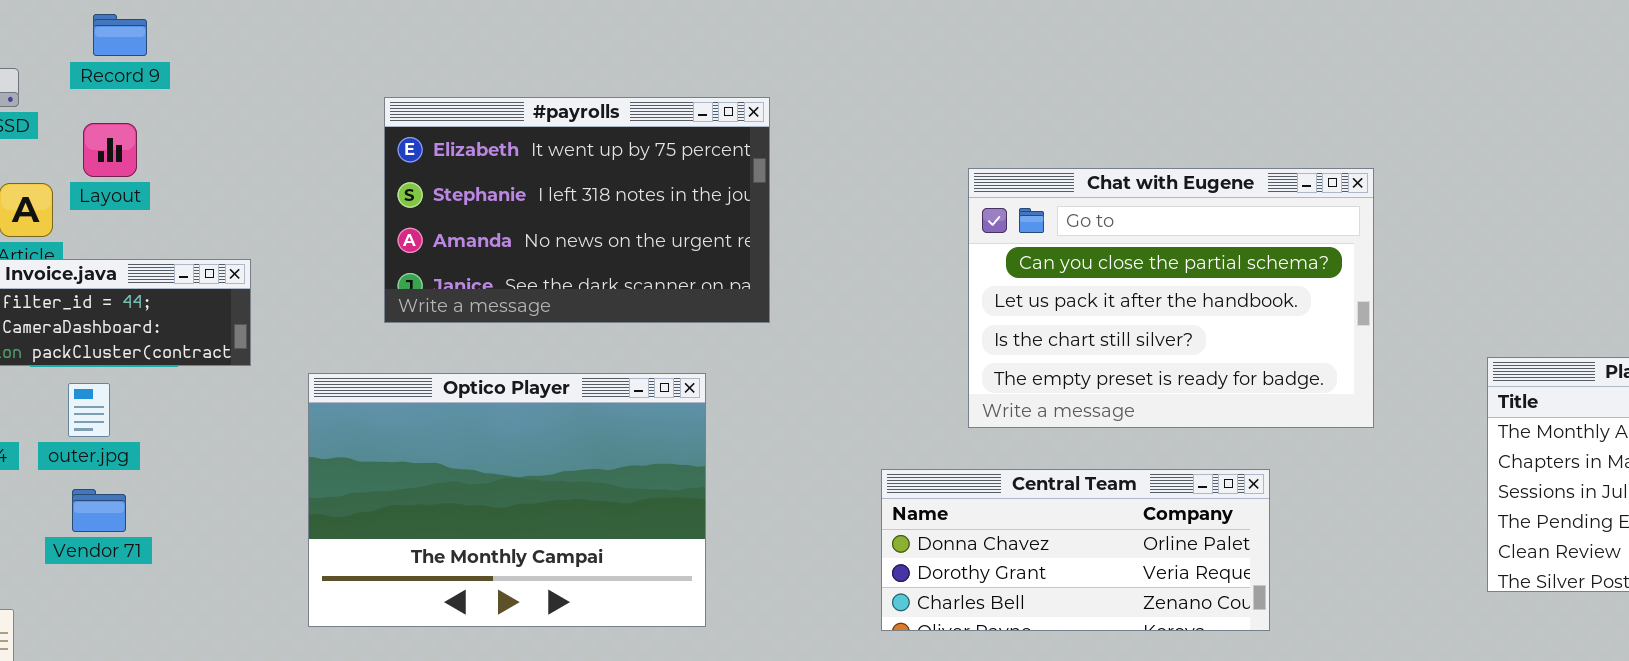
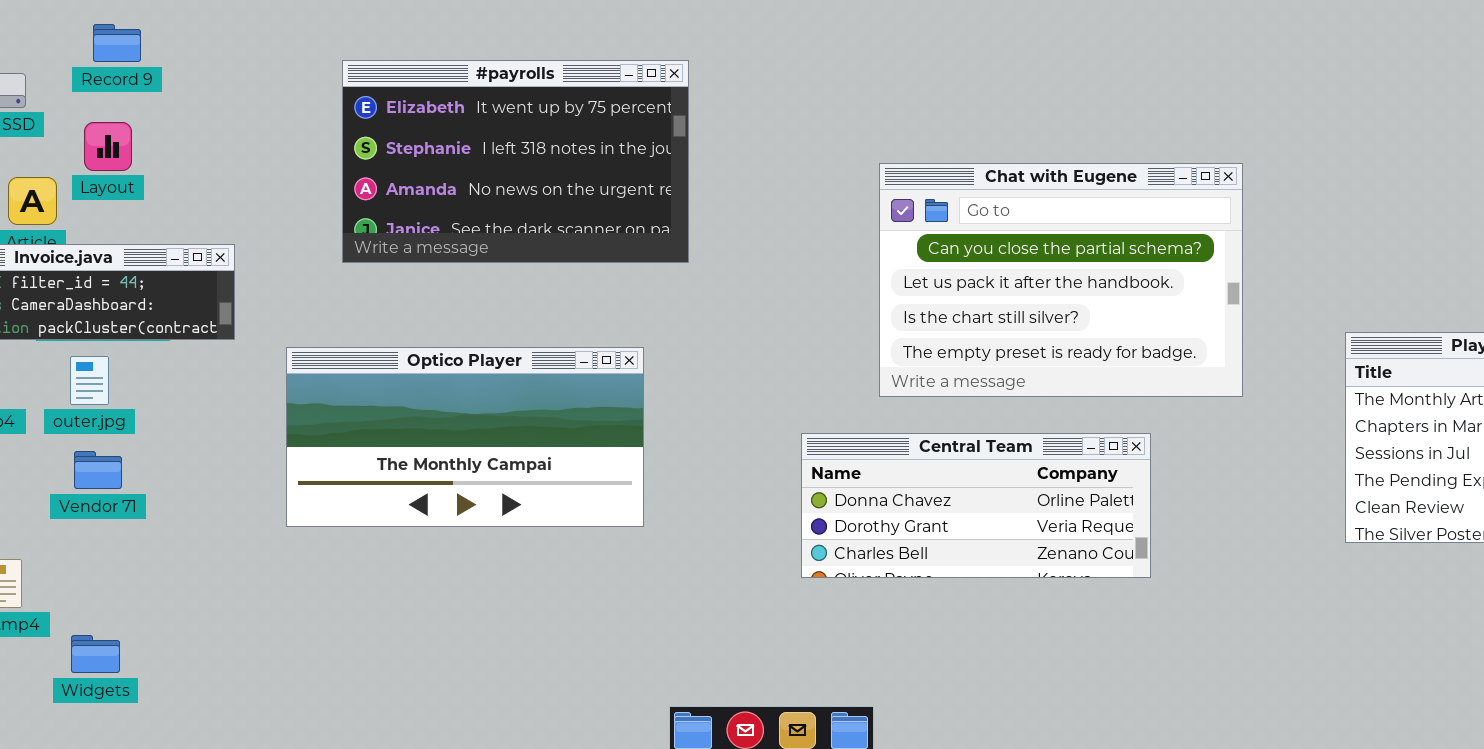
#payrolls: [384,97,770,323] -> [342,60,689,263], moved
Optico Player: [308,373,706,627] -> [286,347,644,527], resized

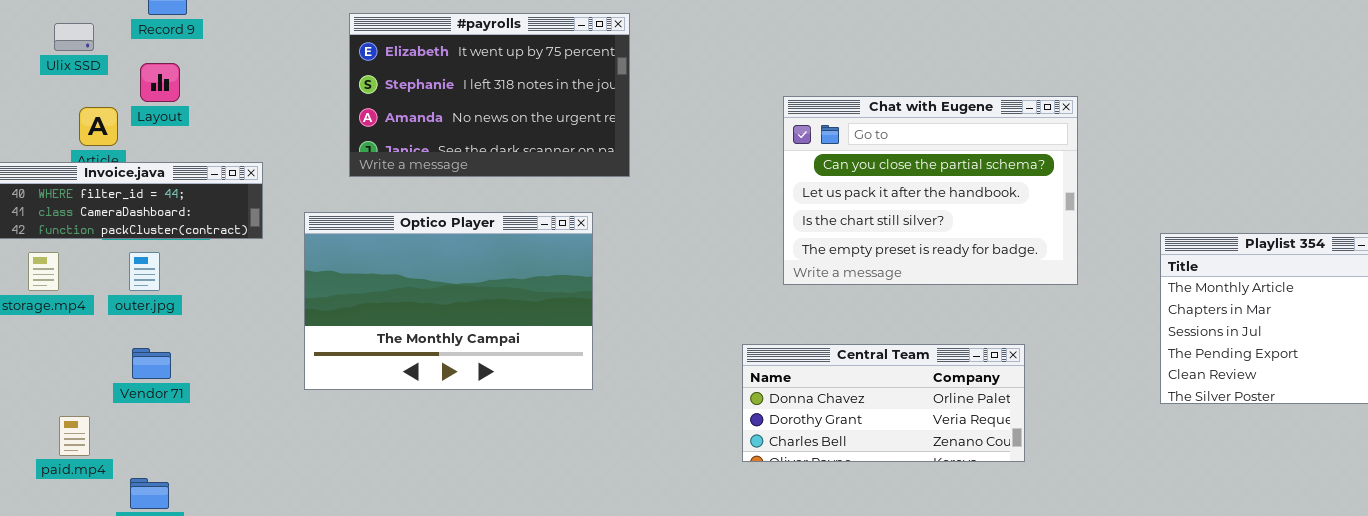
Optico Player: [286,347,644,527] -> [304,212,593,390], resized
Central Team: [801,433,1151,578] -> [742,344,1025,462], moved
Vendor 71: [74,451,122,489] -> [132,348,171,379], moved

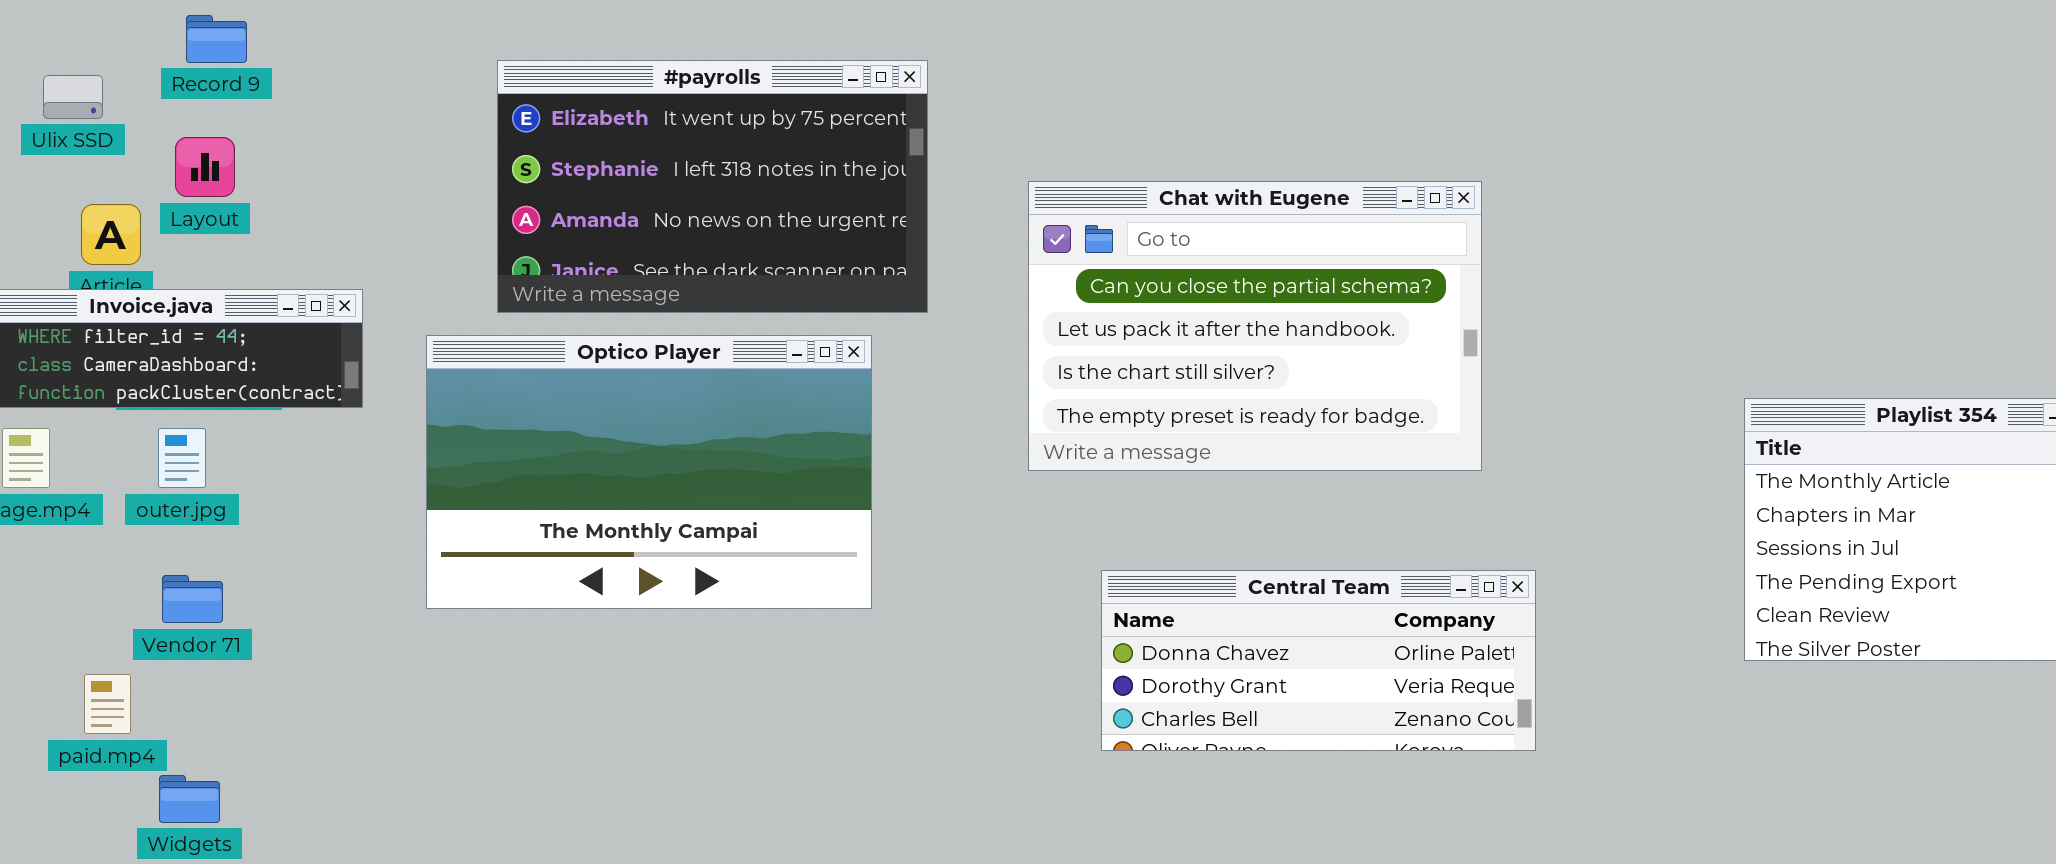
Chat with Eugene: [783,96,1078,285] -> [1028,181,1482,471], moved
Optico Player: [304,212,593,390] -> [426,335,872,609], moved
paid.mp4: [59,416,90,456] -> [84,674,131,734], moved

